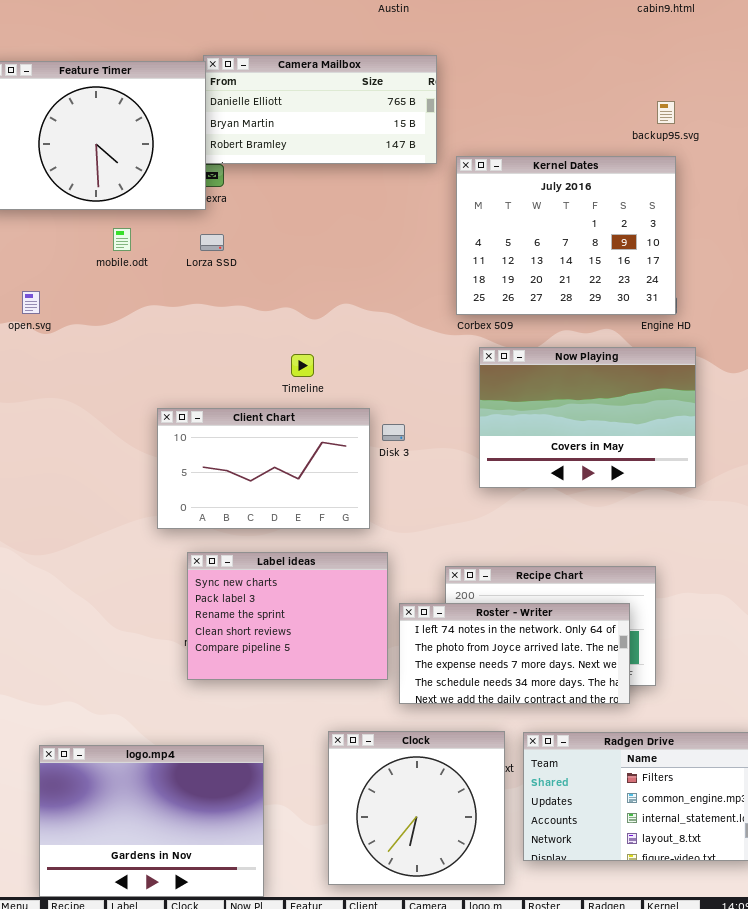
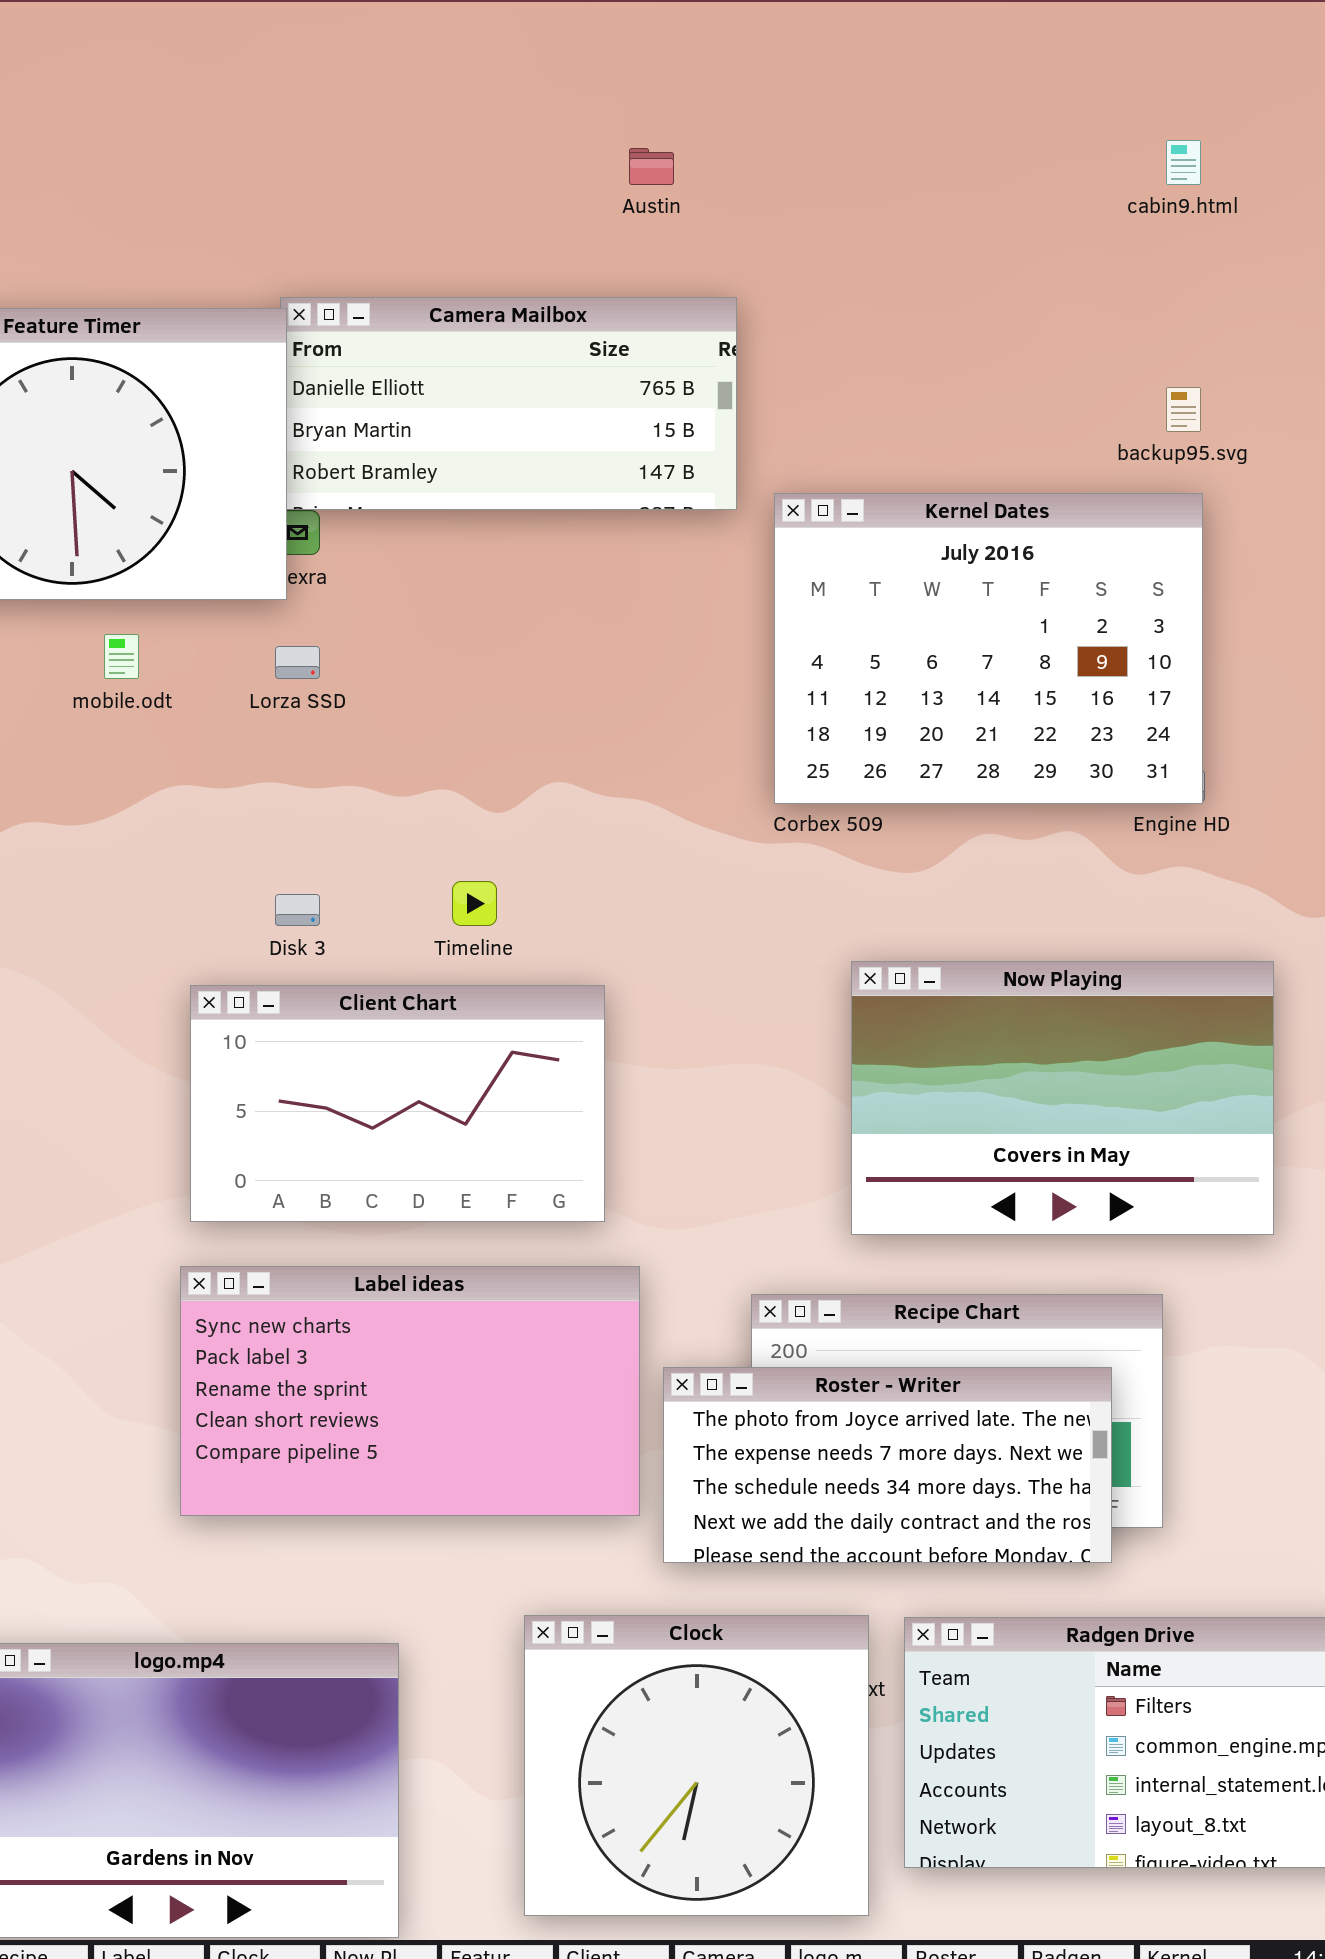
Now Playing: [479,347,696,488] -> [851,961,1274,1235], moved
Disk 3: [382,424,405,441] -> [275,894,320,926], moved
Label ideas: [187,552,388,680] -> [180,1266,640,1516], resized
Roster - Writer: [399,603,630,704] -> [663,1367,1112,1563], scrolled down 1 row

